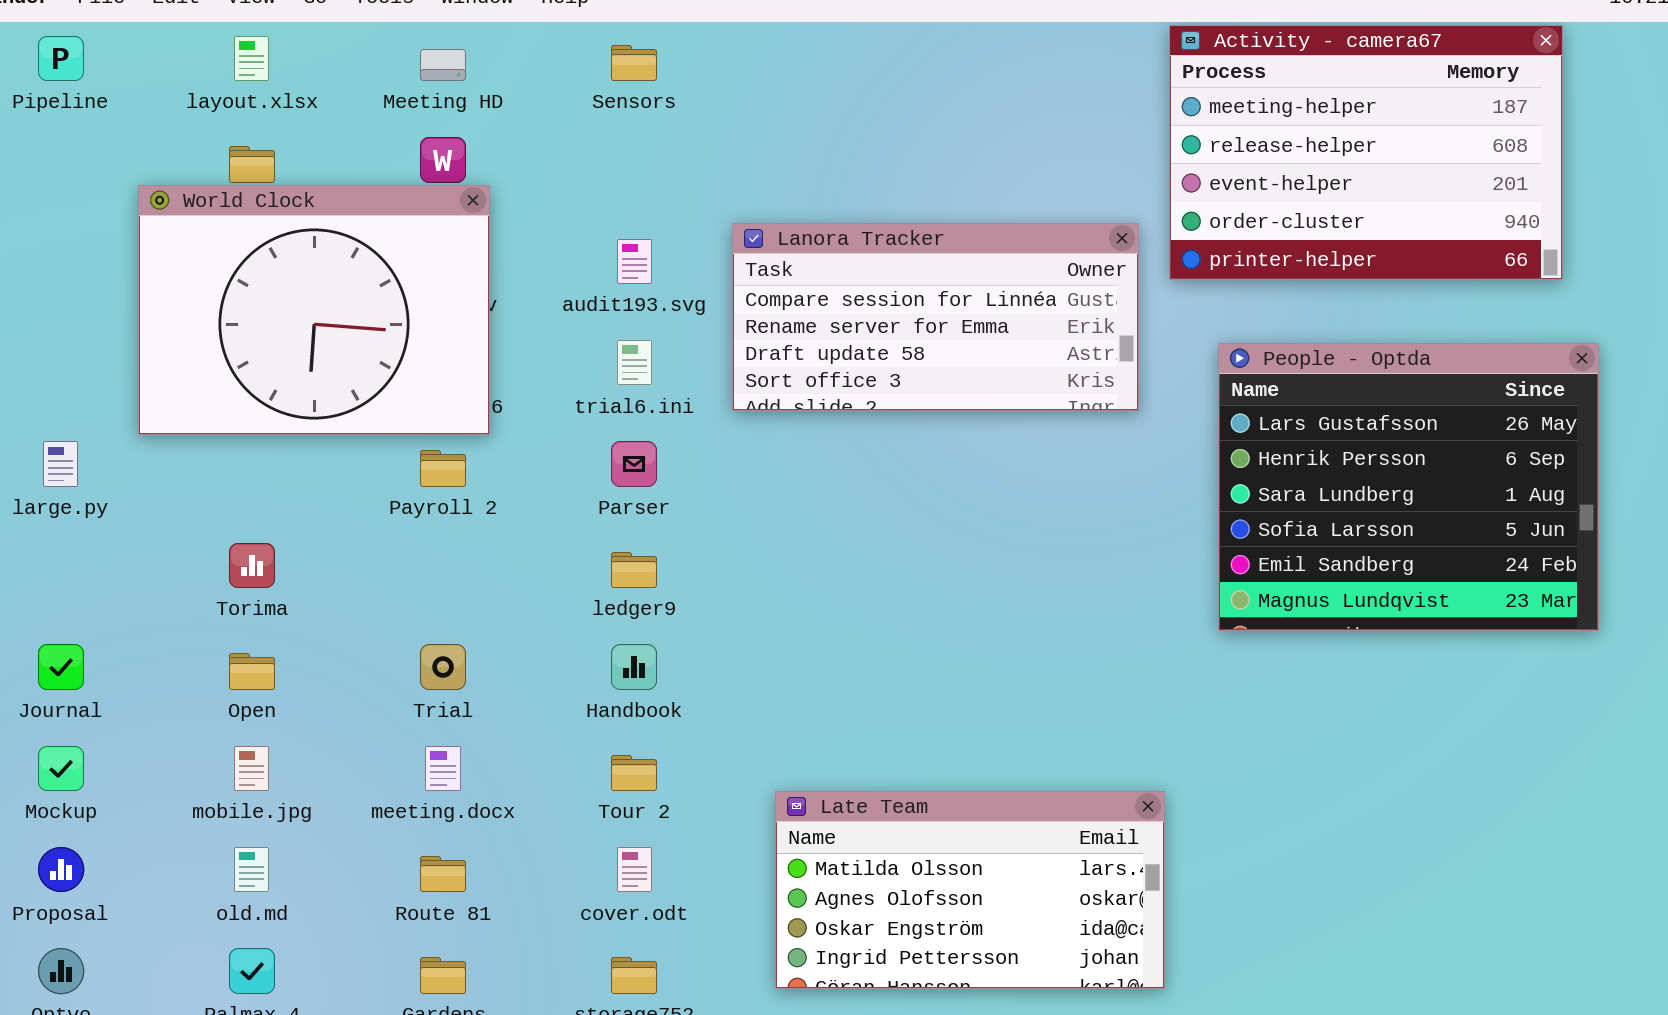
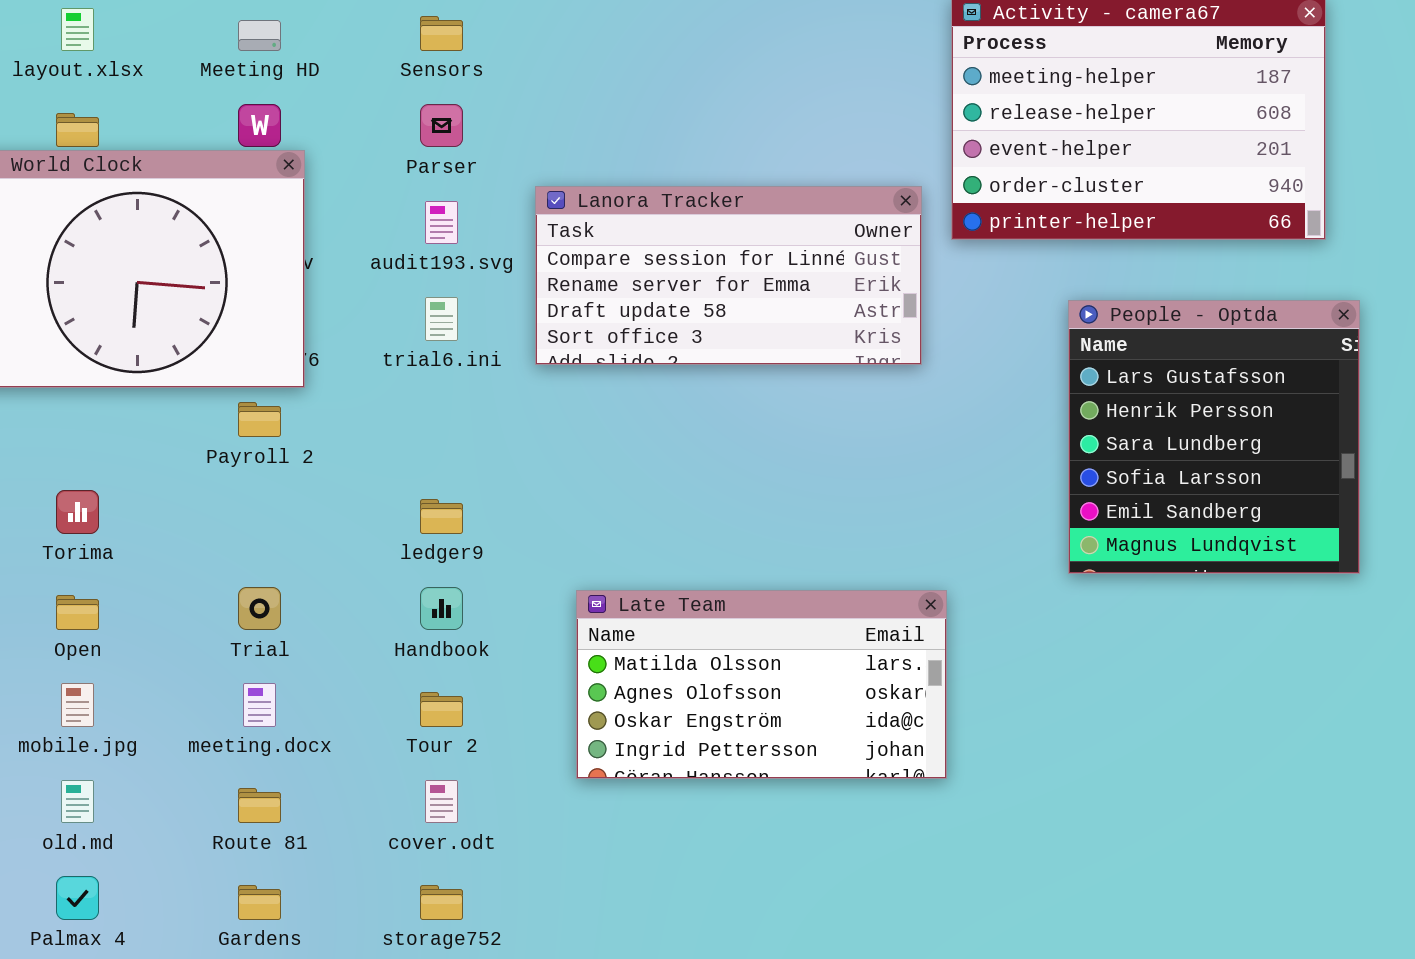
People - Optda: [1218,343,1599,631] -> [1068,300,1360,574], resized
Parser: [611,441,657,487] -> [420,104,463,147], moved
Late Team: [775,791,1165,989] -> [576,590,947,779], moved

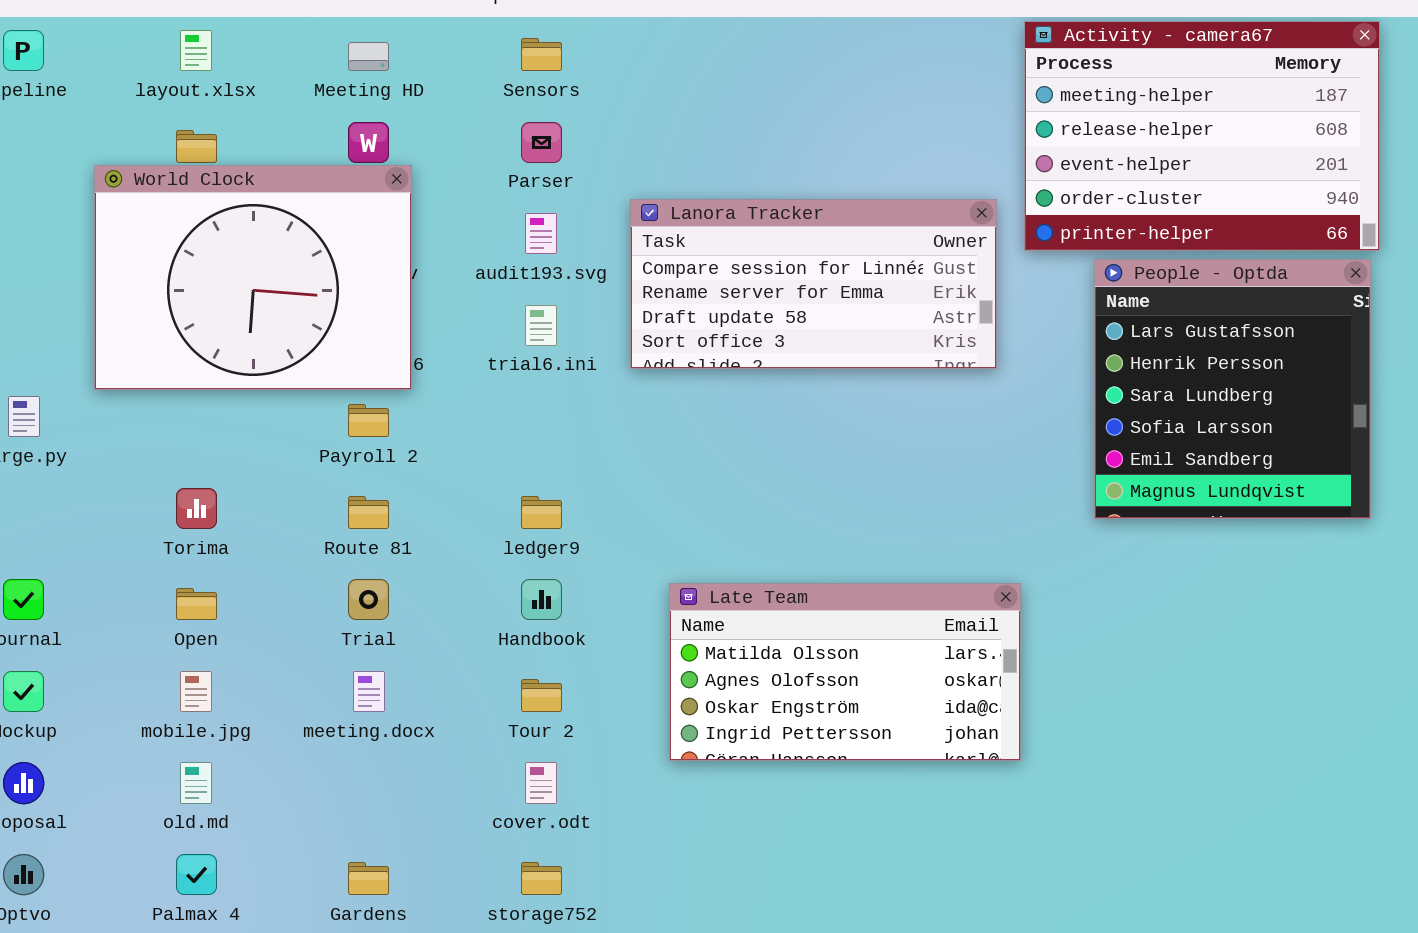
People - Optda: [1068,300,1360,574] -> [1094,259,1371,519], moved
Route 81: [238,788,281,823] -> [348,496,389,529], moved

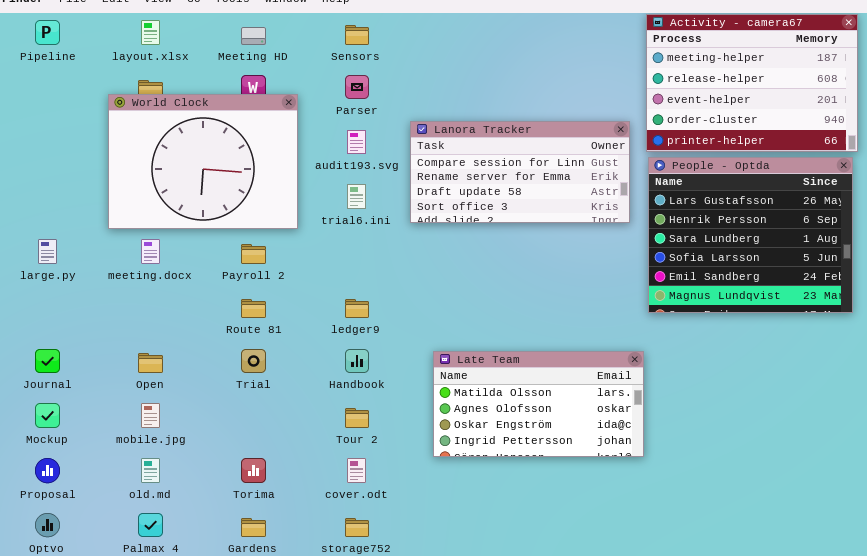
World Clock: [94,165,412,390] -> [108,94,298,229], moved
People - Optda: [1094,259,1371,519] -> [648,157,853,313], resized
Torima: [176,488,217,529] -> [241,458,266,483], moved
meeting.docx: [353,671,385,712] -> [141,239,160,264], moved

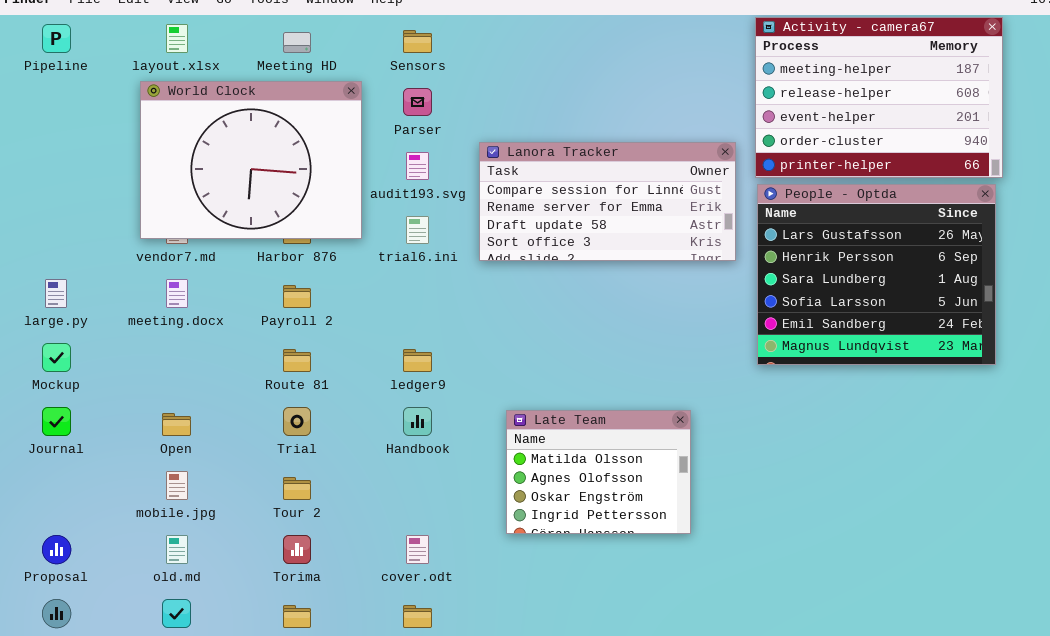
World Clock: [108,94,298,229] -> [140,81,362,239], moved
Late Team: [433,351,644,457] -> [506,410,691,534], resized
Mockup: [35,403,60,428] -> [42,343,71,372], moved
Tour 2: [345,408,369,428] -> [283,477,311,500], moved

